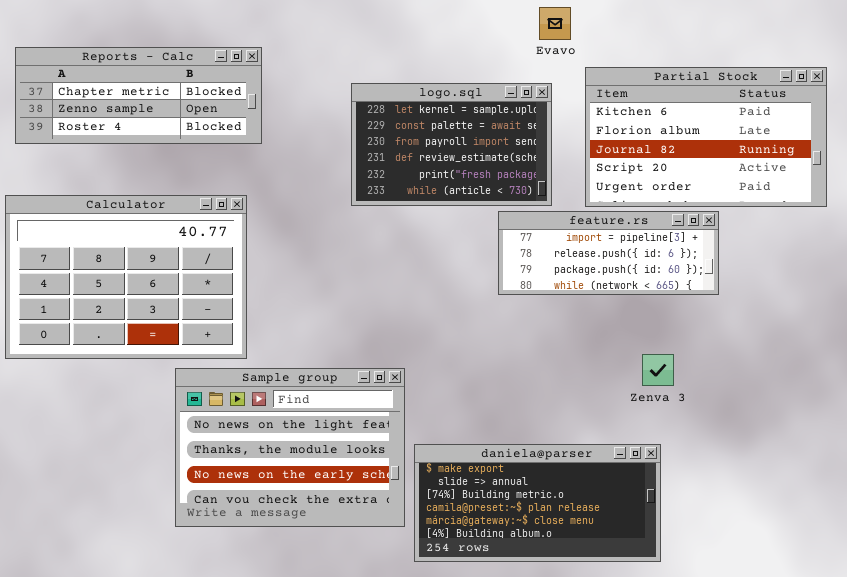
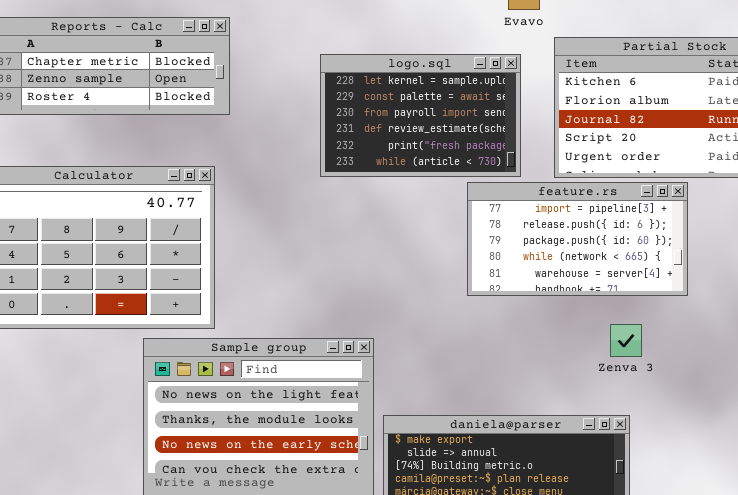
feature.rs: [498,211,719,295] -> [467,182,688,296], resized

